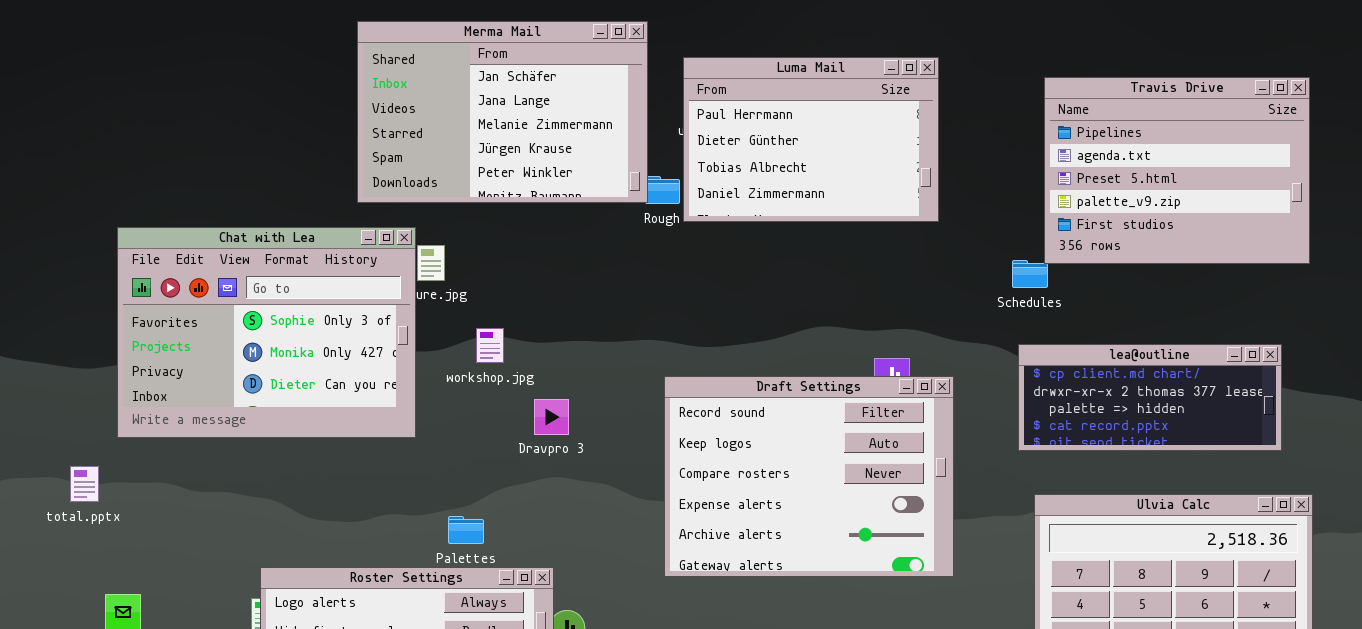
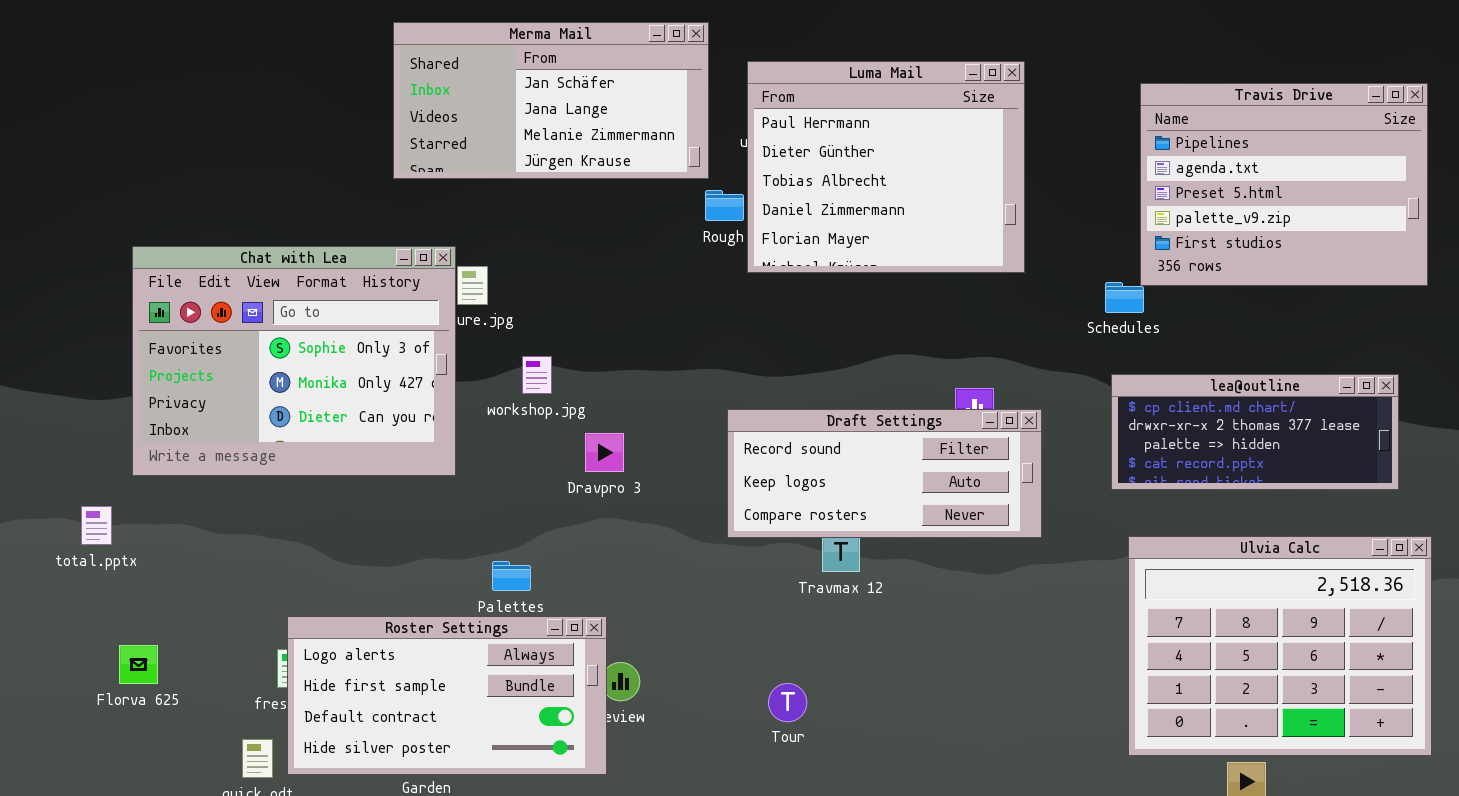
Merma Mail: [357,21,648,203] -> [393,22,709,179], resized
Luma Mail: [683,57,939,222] -> [747,61,1025,273], resized
Draft Settings: [664,376,954,577] -> [727,409,1042,538], resized

